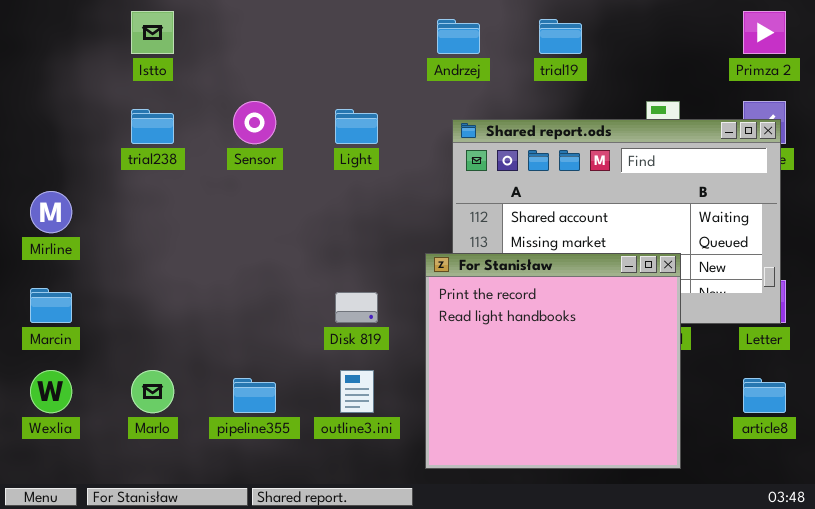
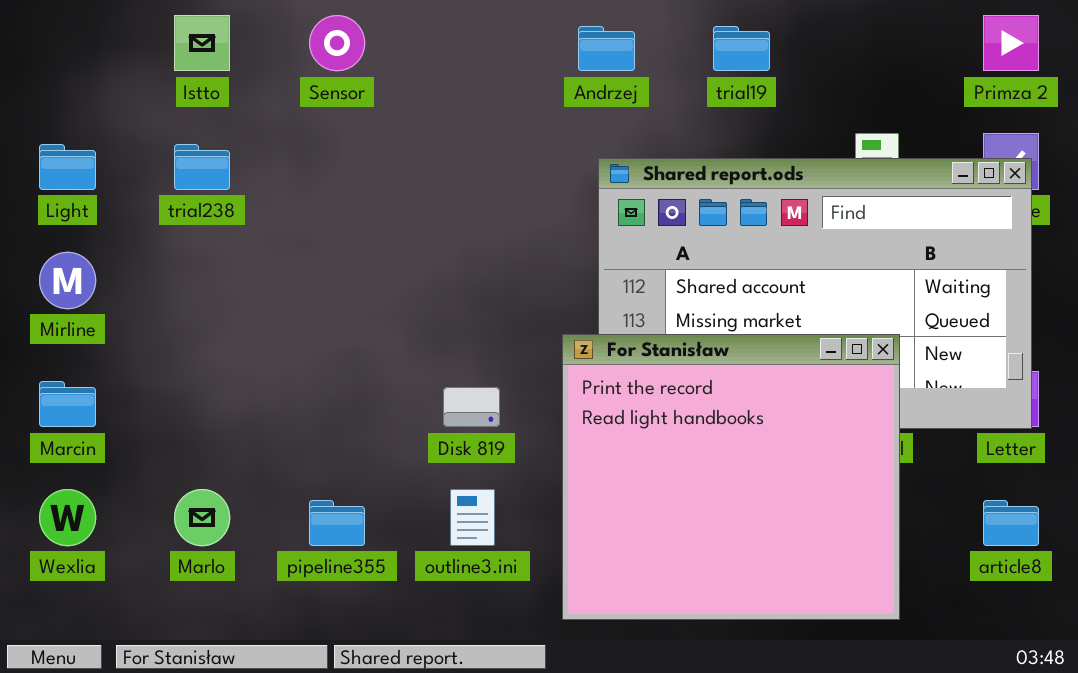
Sensor: [233,101,276,144] -> [309,15,365,71], moved
Light: [335,109,378,144] -> [39,144,96,190], moved

